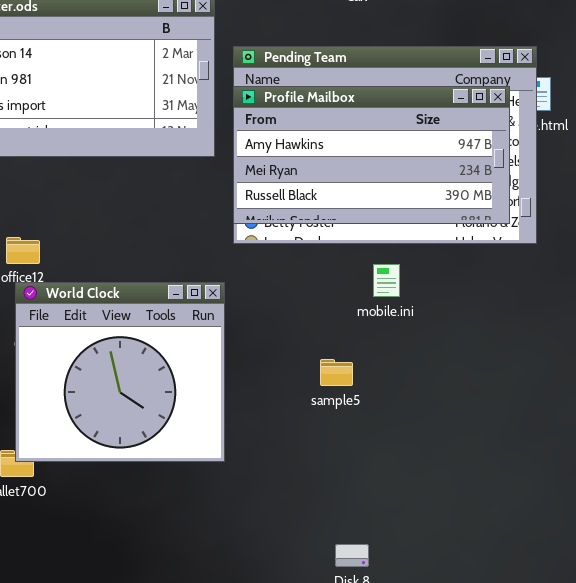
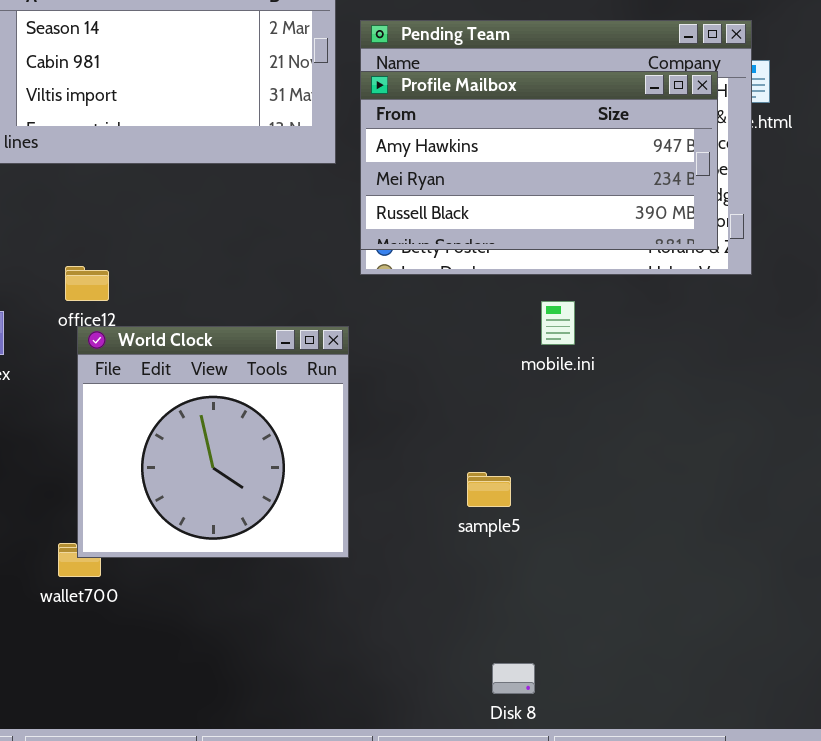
sample5: [320,359,353,386] -> [467,472,511,507], moved

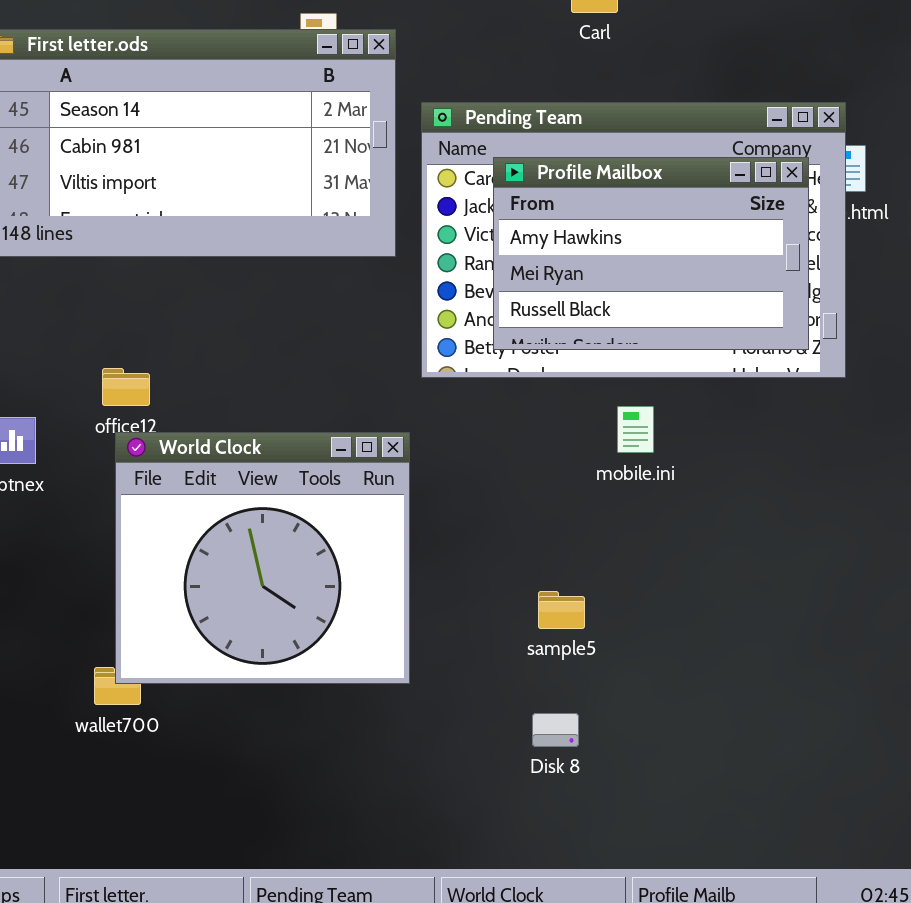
Profile Mailbox: [360,71,718,250] -> [493,157,809,350], resized
Disk 8: [492,663,535,694] -> [532,713,579,747], moved

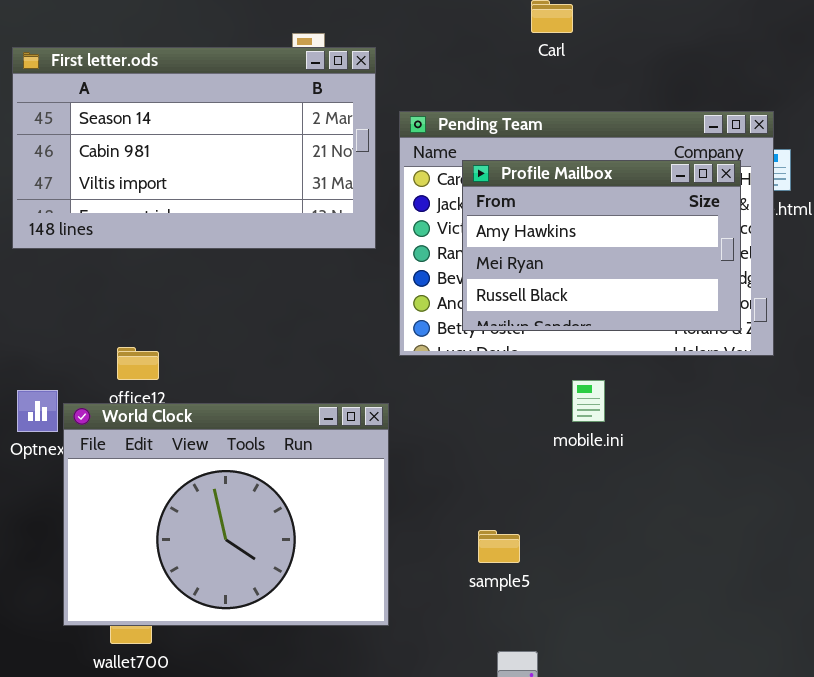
World Clock: [115,432,410,684] -> [63,403,389,626], resized
sample5: [538,591,585,629] -> [478,530,520,563], moved

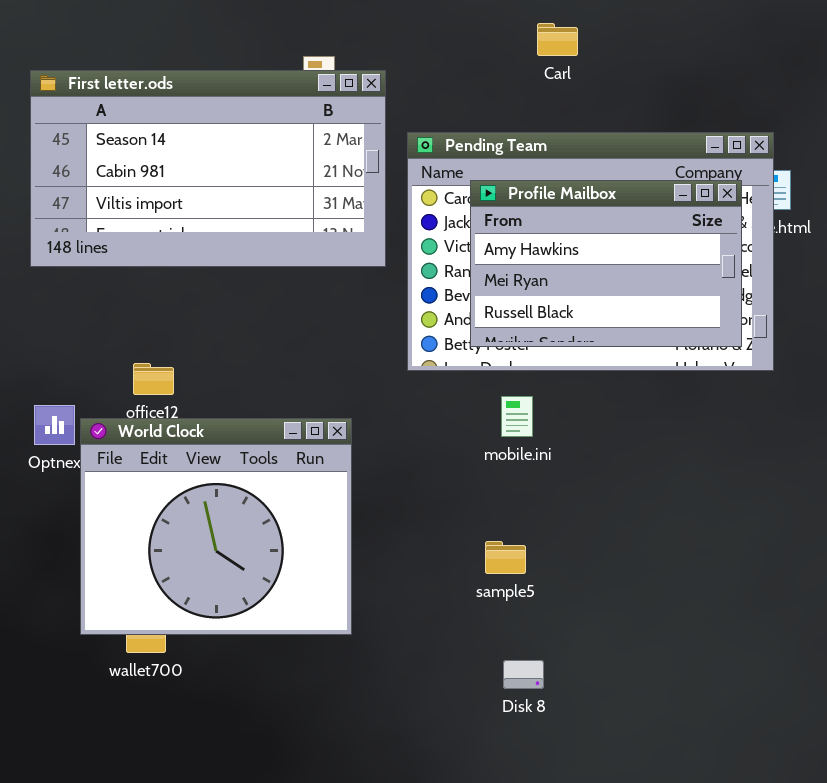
mobile.ini: [572,380,605,422] -> [501,396,533,437], moved
World Clock: [63,403,389,626] -> [80,418,352,635], resized

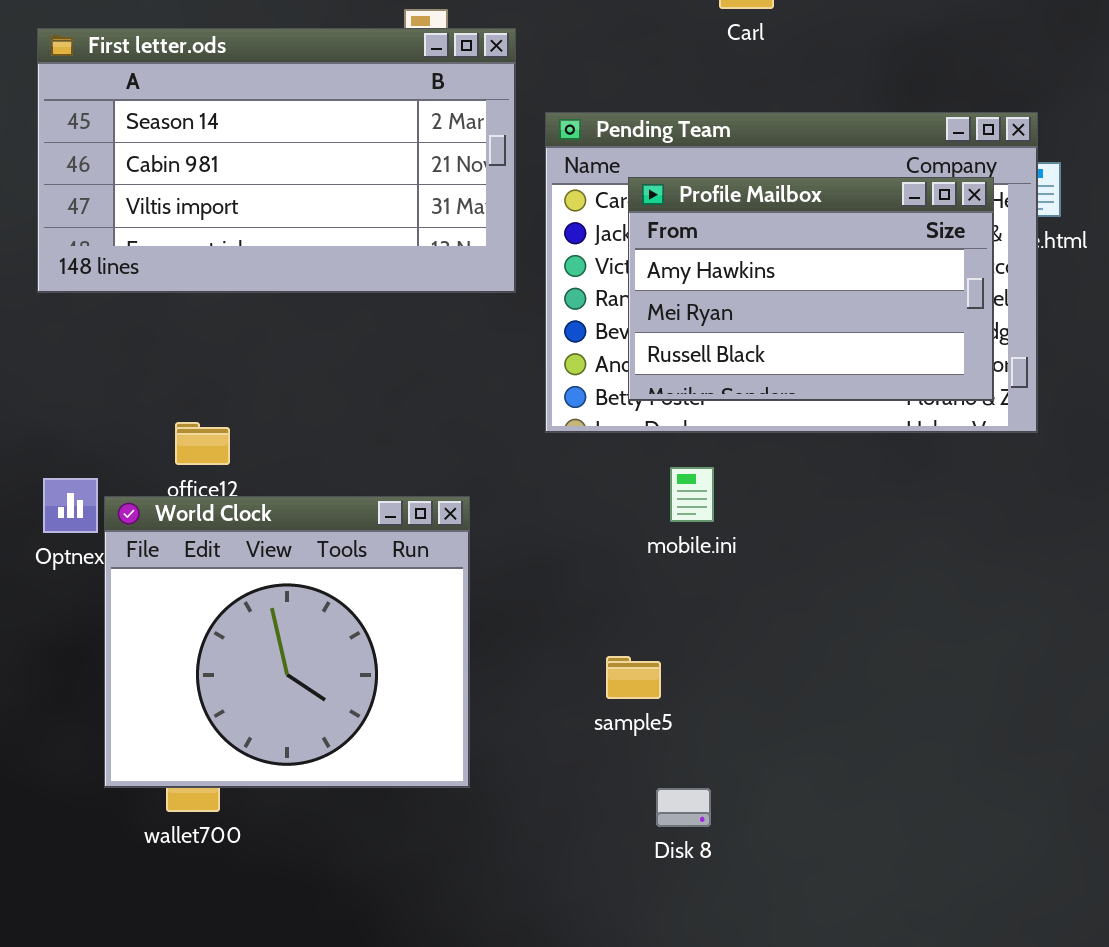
sample5: [485,541,526,574] -> [606,656,661,699], moved
Disk 8: [503,660,544,689] -> [656,788,711,827], moved

